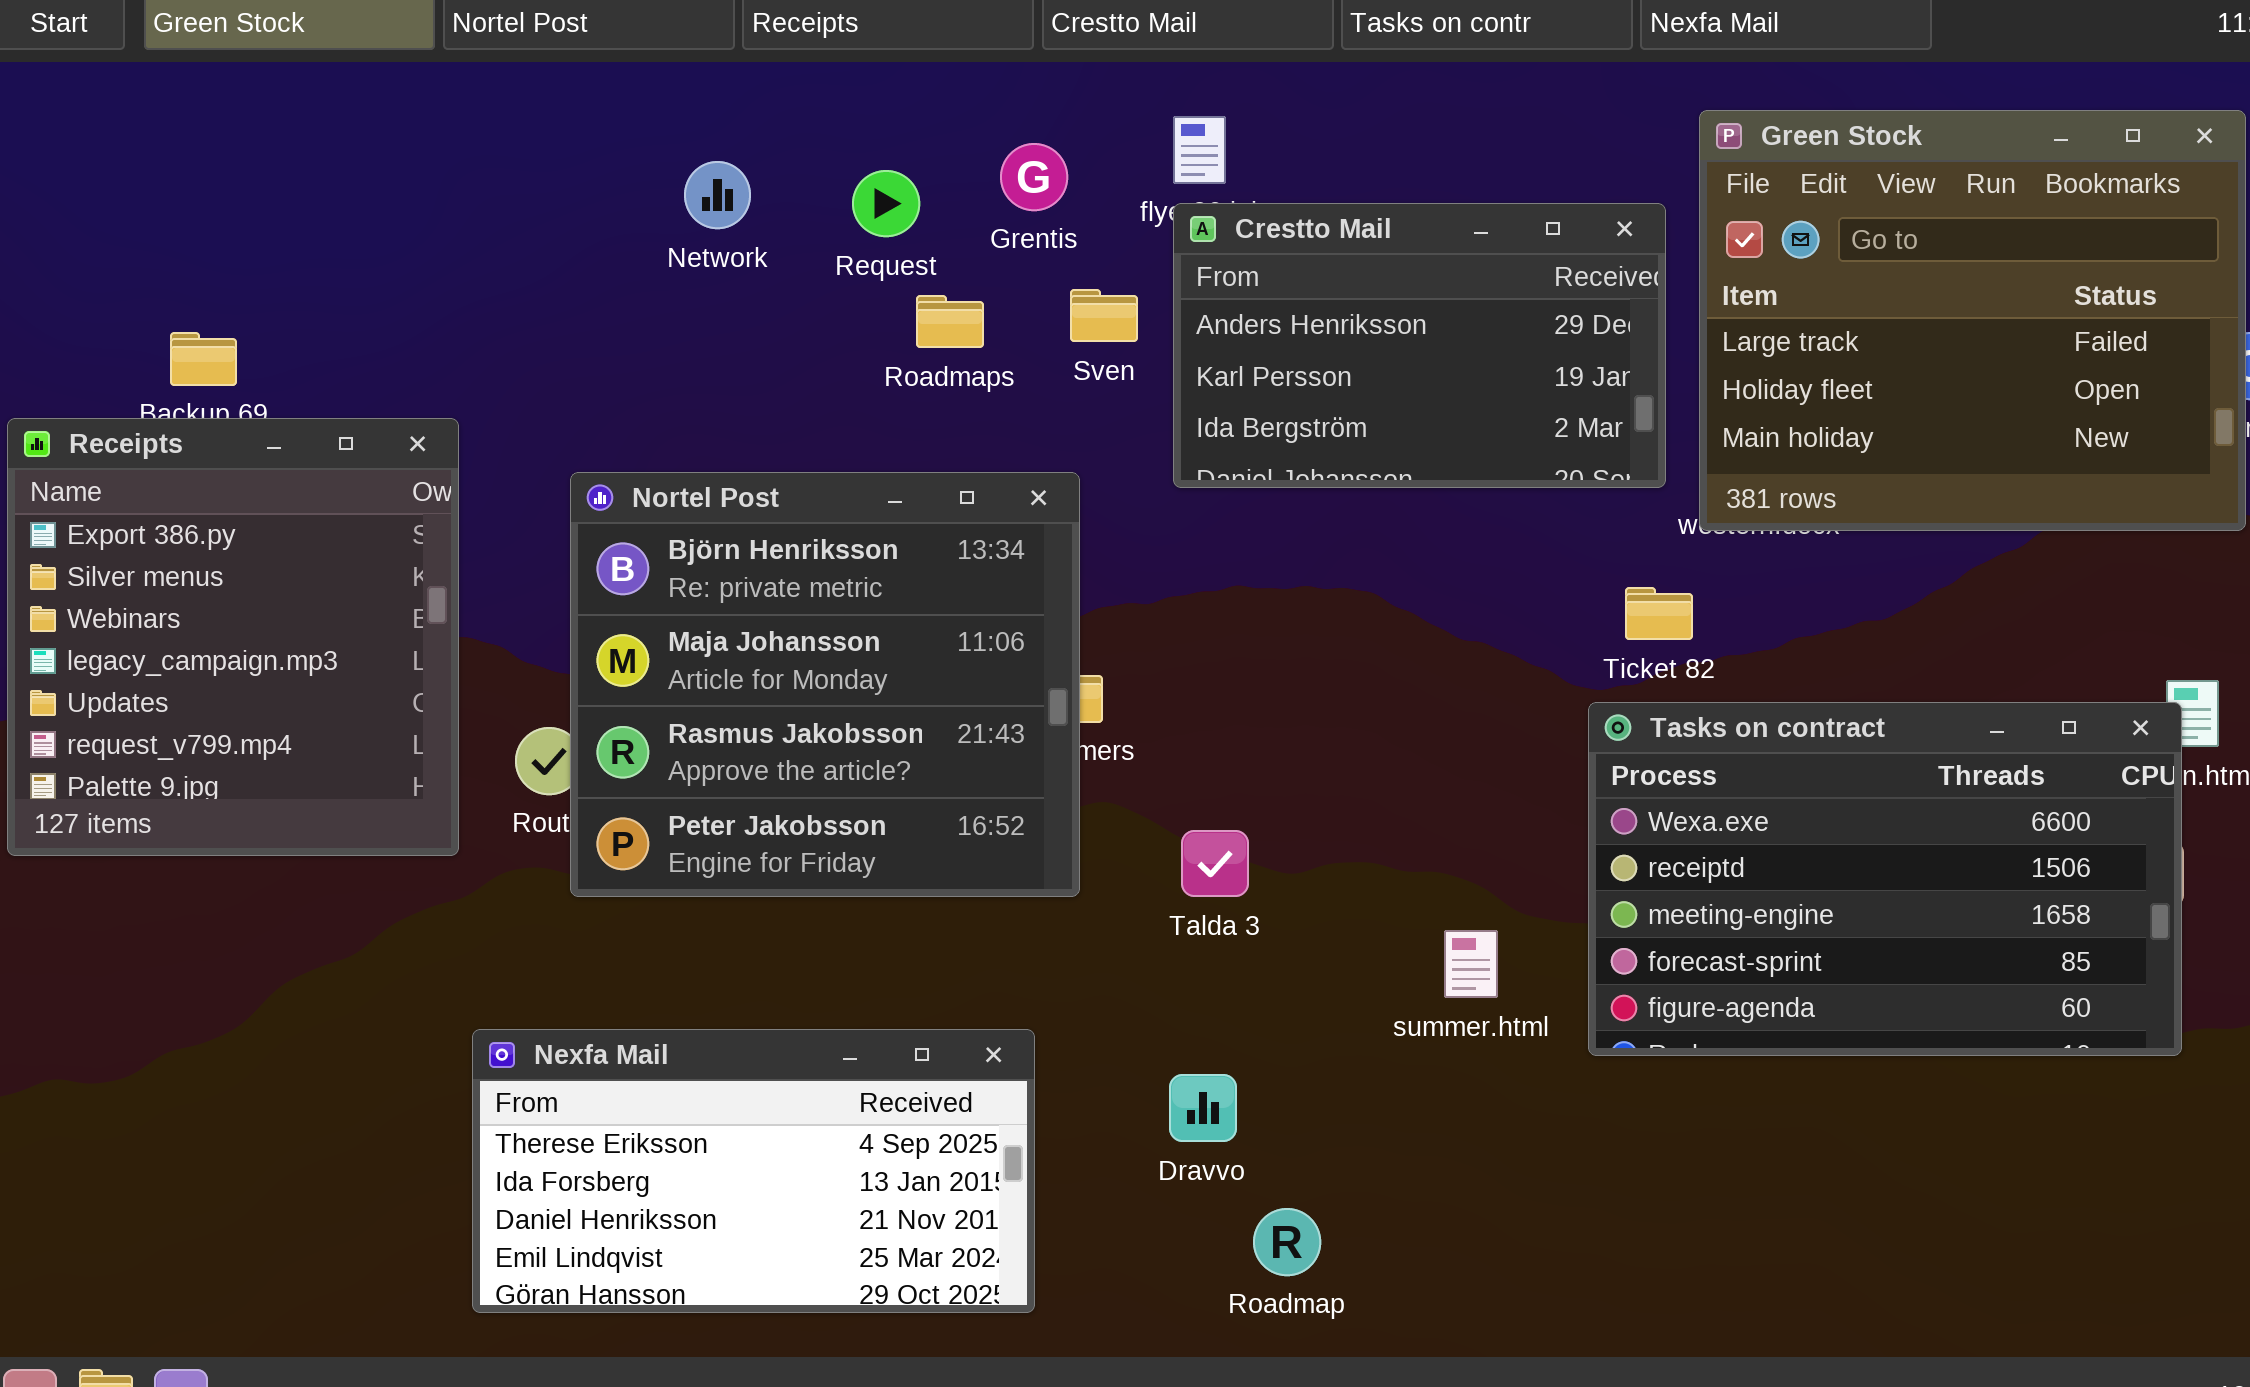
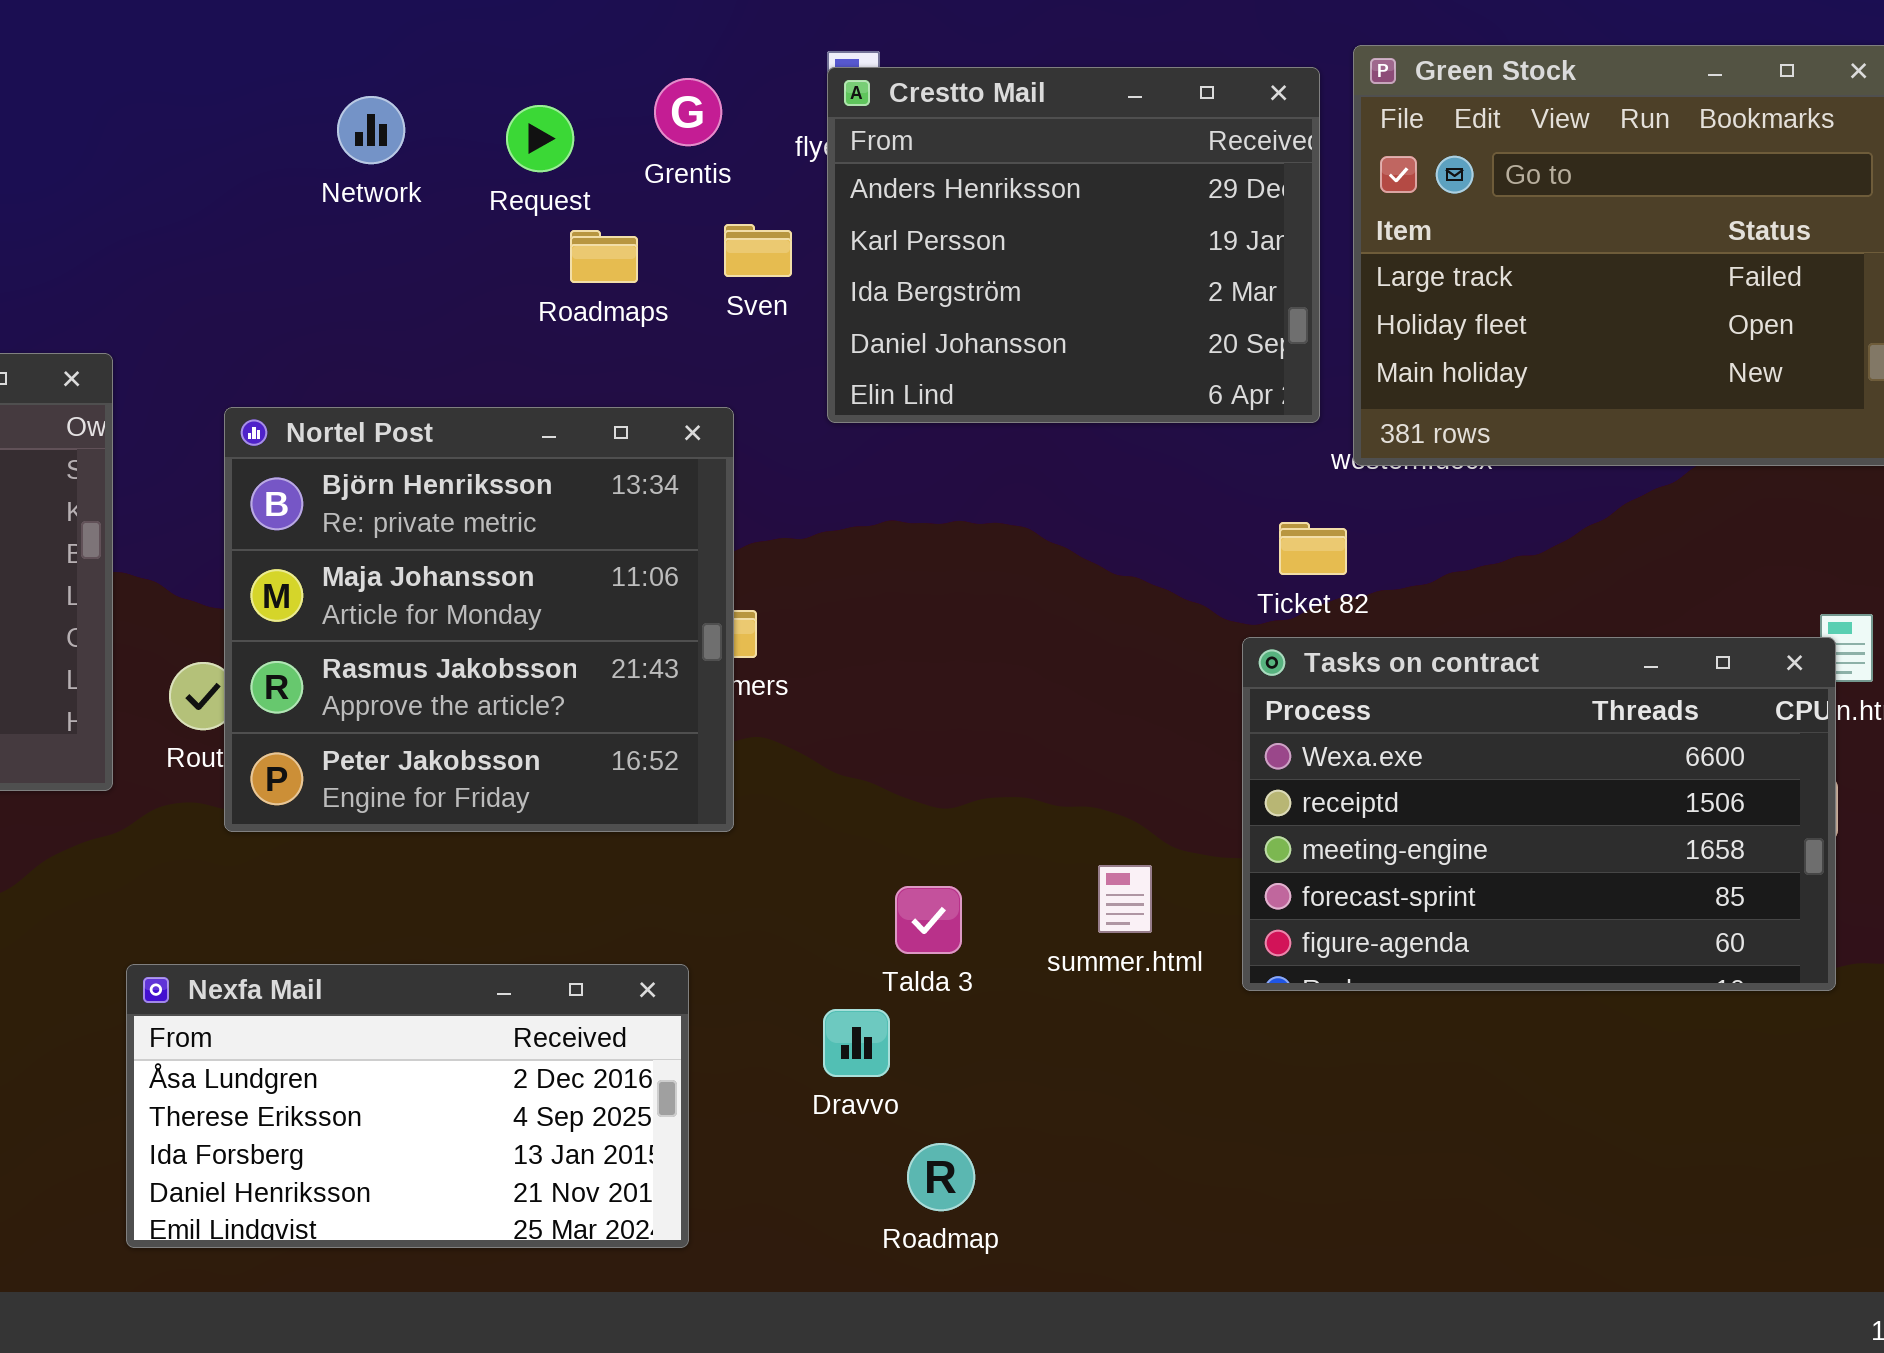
Crestto Mail: [1173,203,1666,488] -> [827,67,1320,423], resized
Talda 3: [1181,830,1249,897] -> [895,886,962,954], moved
Nexfa Mail: [472,1029,1035,1313] -> [126,964,689,1248], scrolled up 1 row

